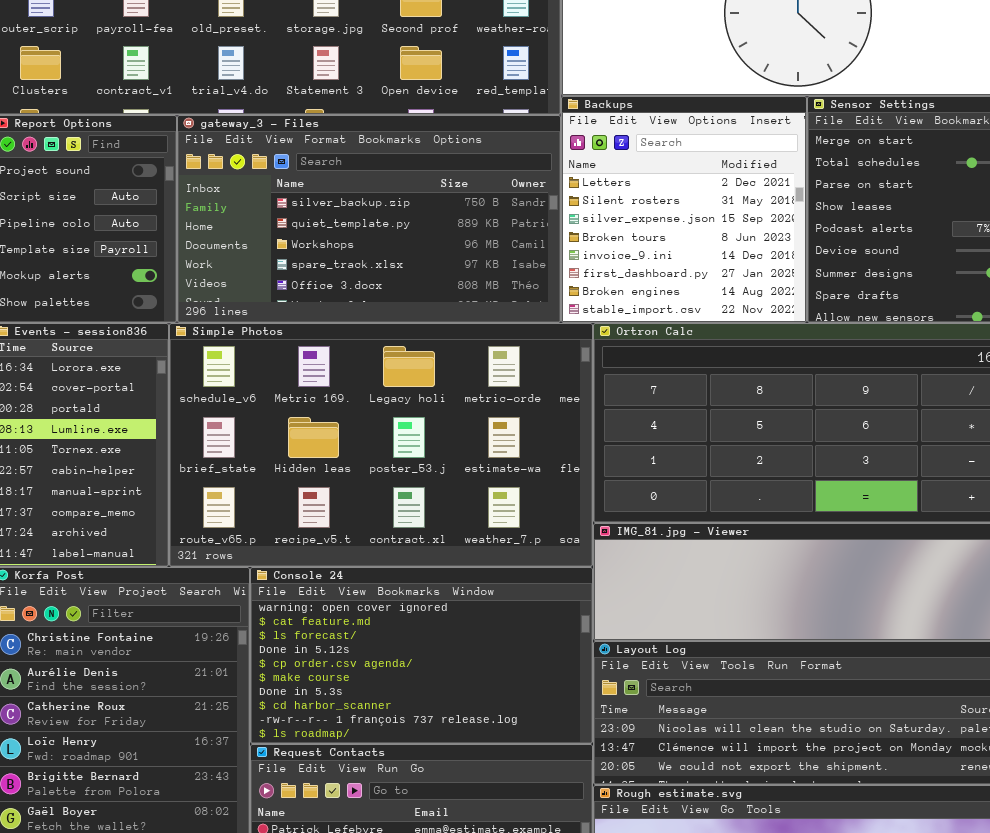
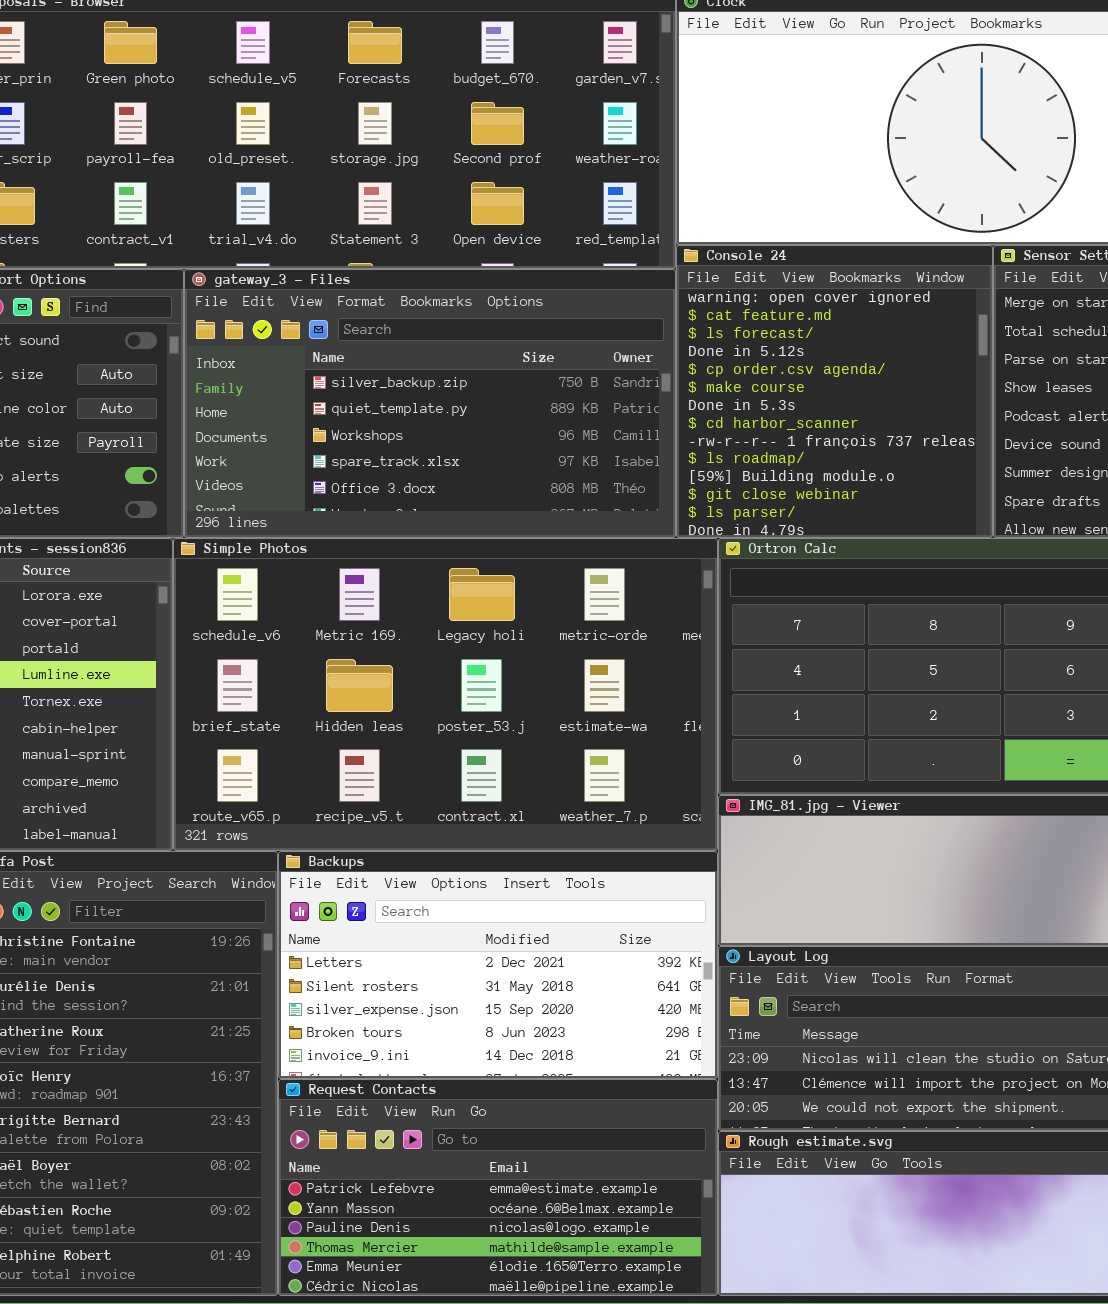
Backups: [561,96,807,323] -> [278,851,718,1079], moved, resized
Console 24: [250,567,593,744] -> [676,245,993,538], moved, resized

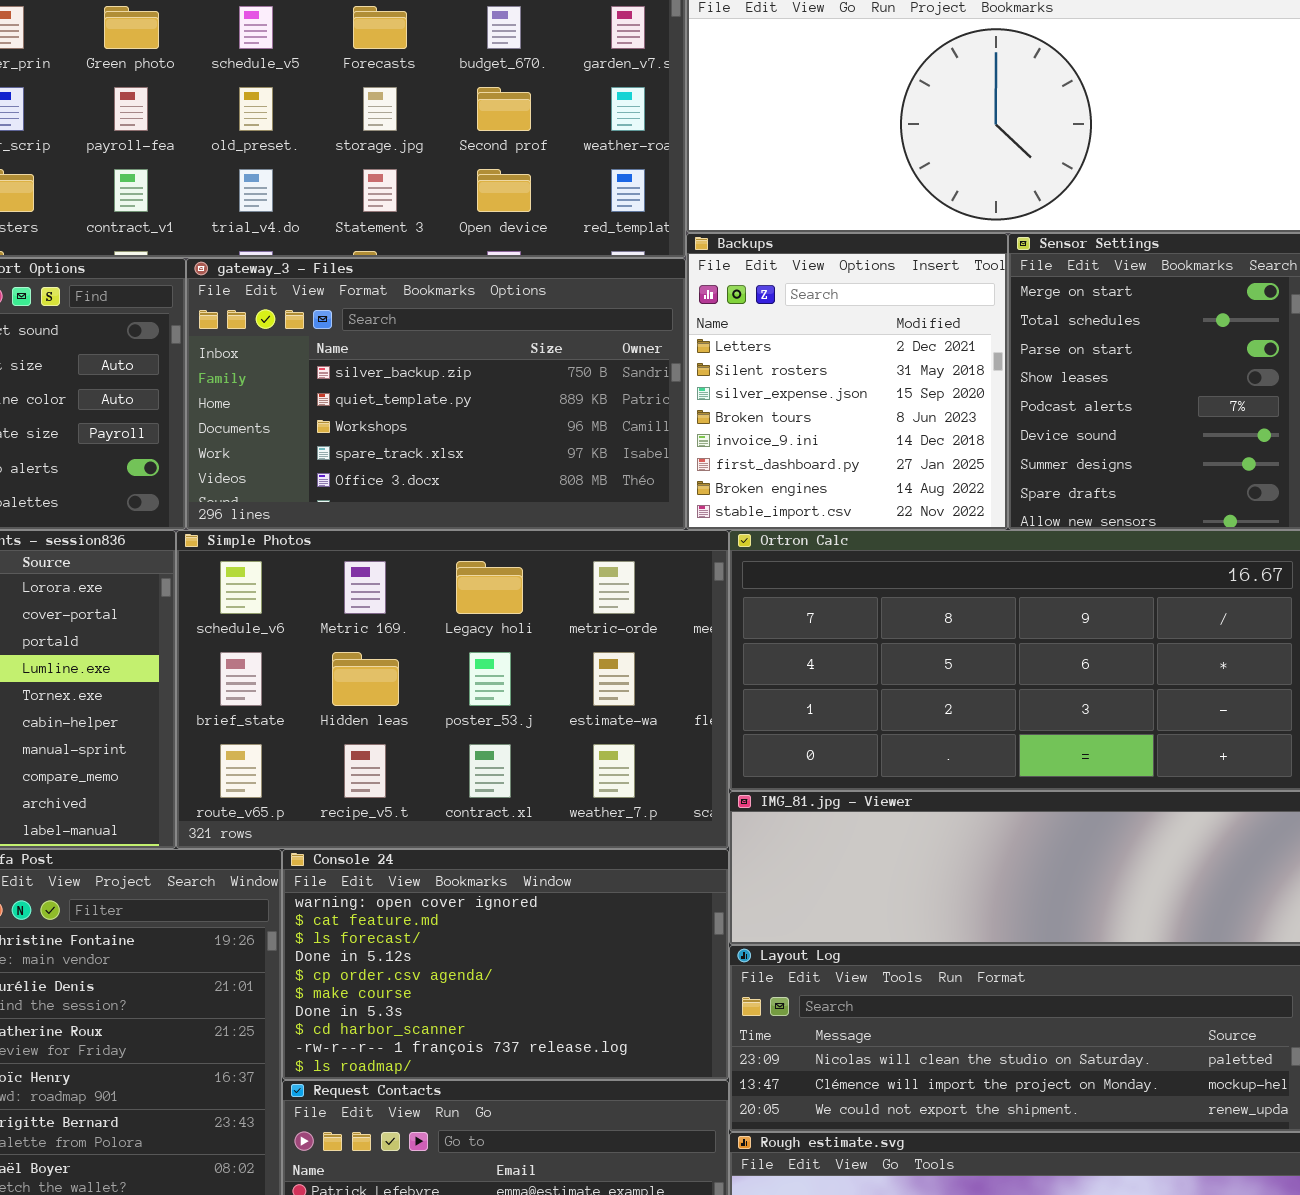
Console 24: [676,245,993,538] -> [282,849,729,1080], moved, resized
Backups: [278,851,718,1079] -> [686,233,1008,530], moved, resized

